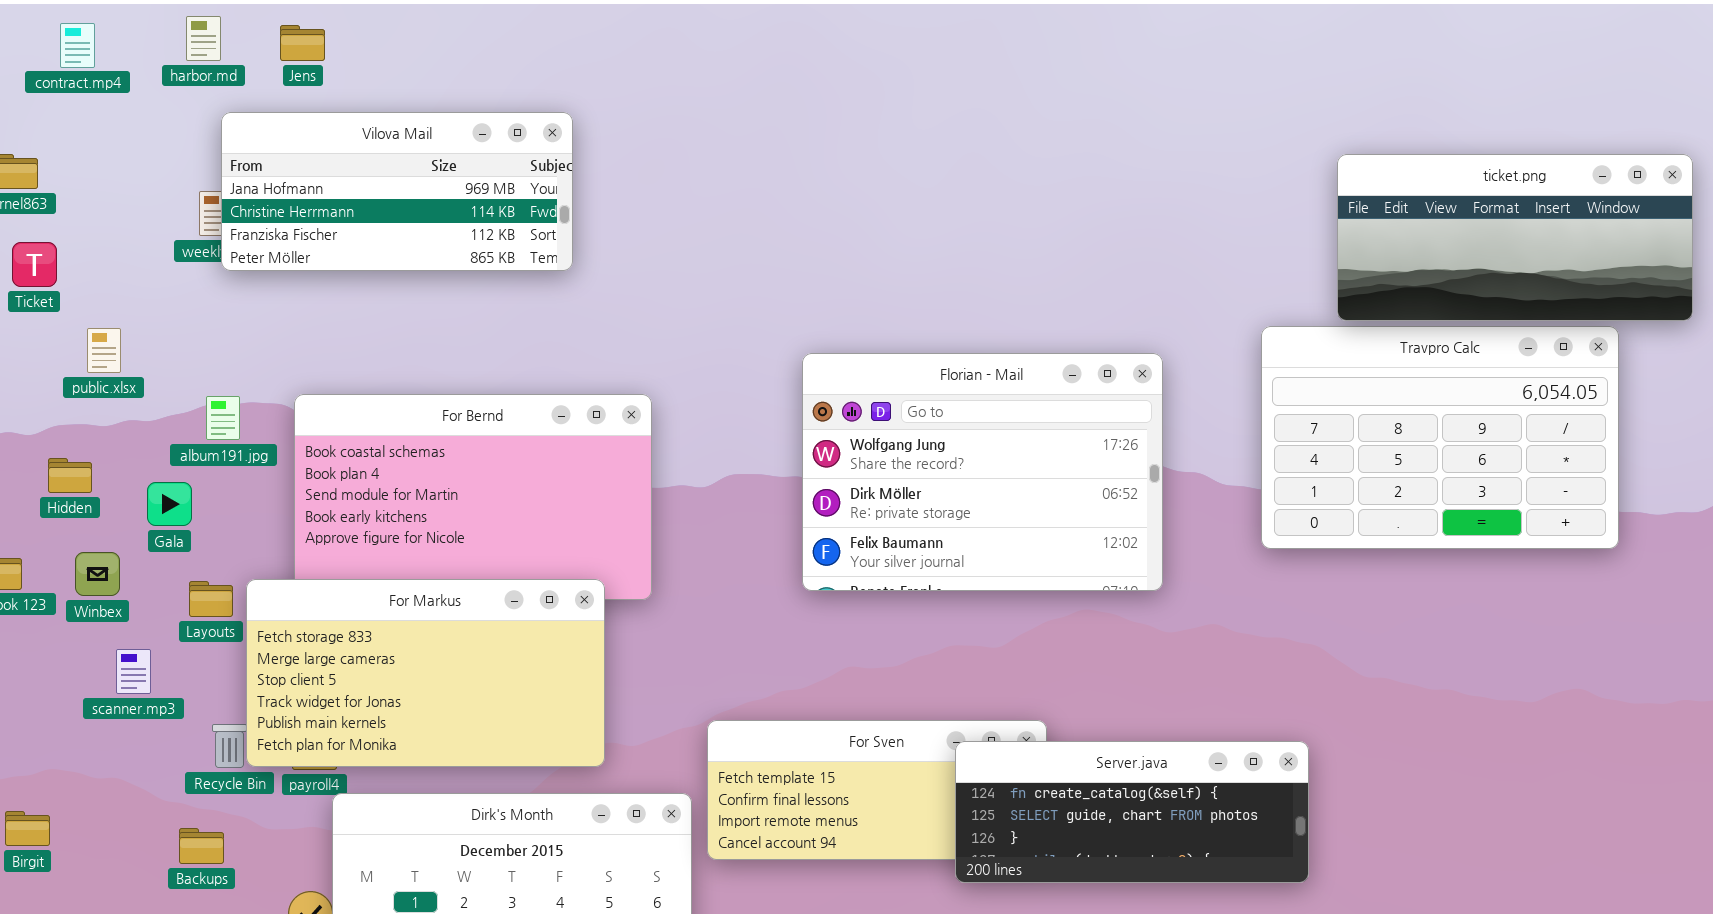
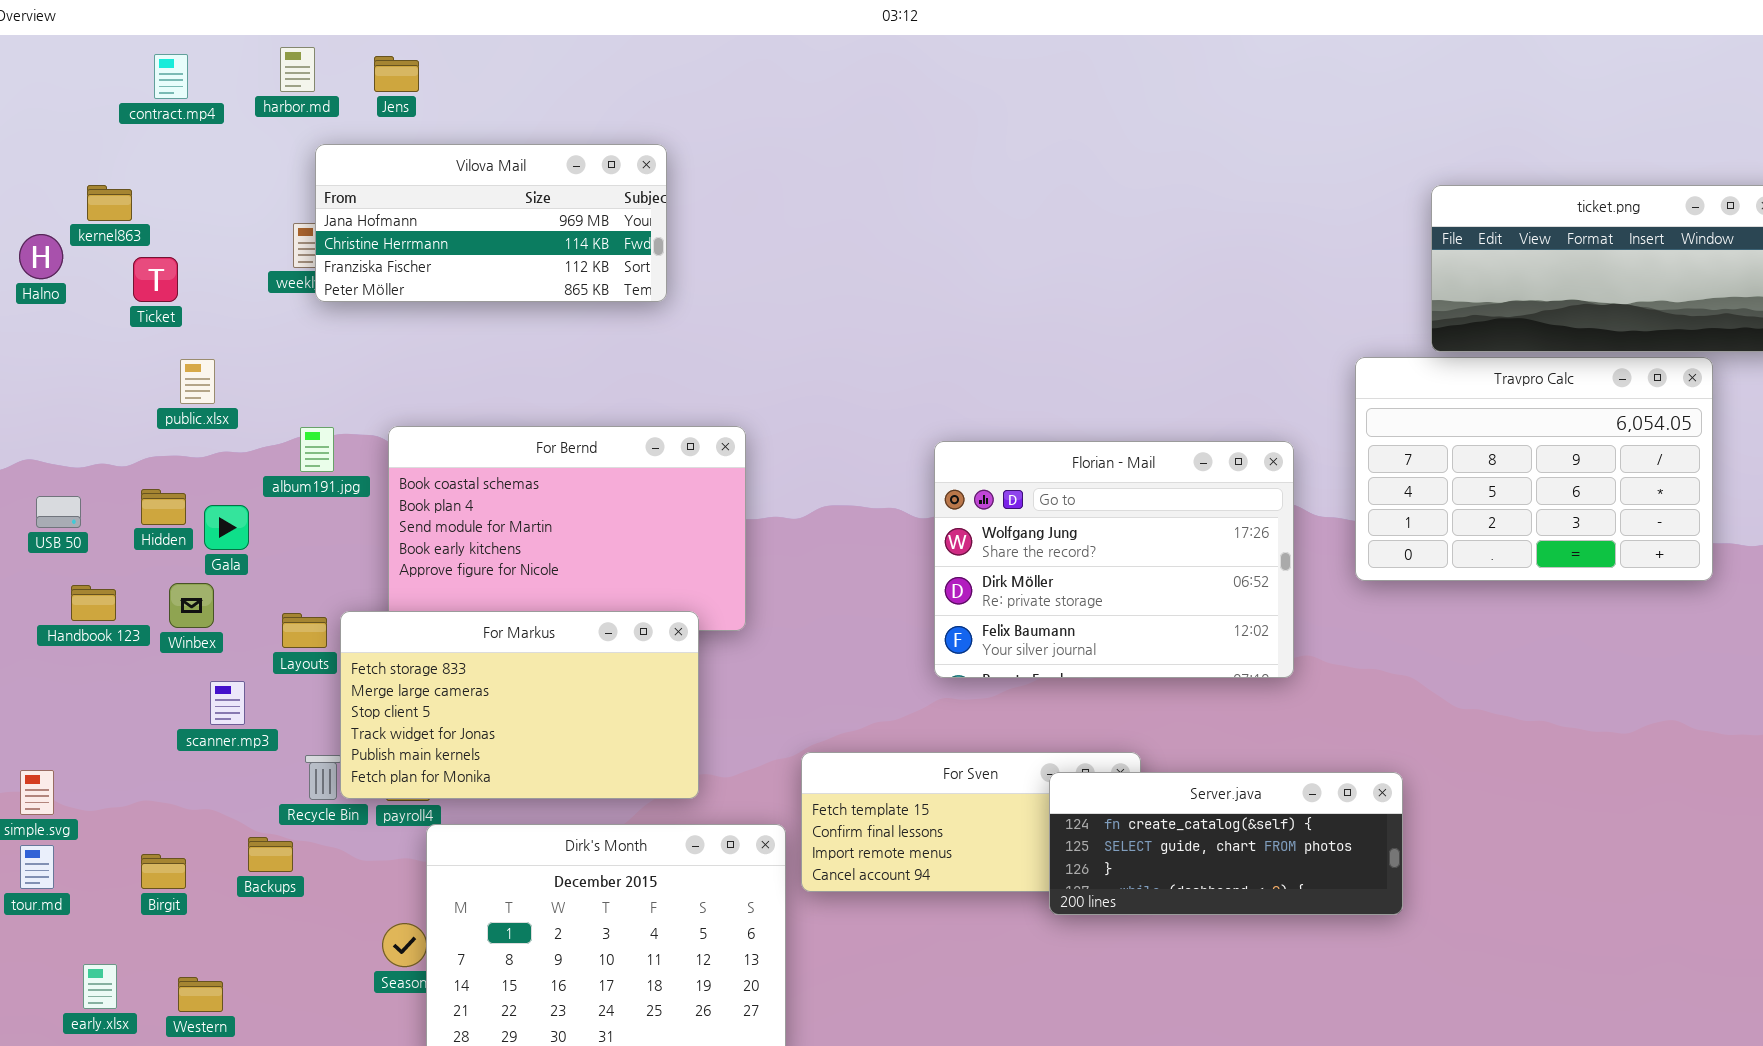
Ticket: [12,242,57,287] -> [133,257,178,302], moved
Florian - Mail: [802,353,1163,591] -> [934,441,1294,678], moved
Gala: [147,482,192,526] -> [204,505,249,550], moved
Birgit: [5,811,50,846] -> [141,854,186,889], moved
Backups: [179,828,224,864] -> [248,837,293,872], moved

